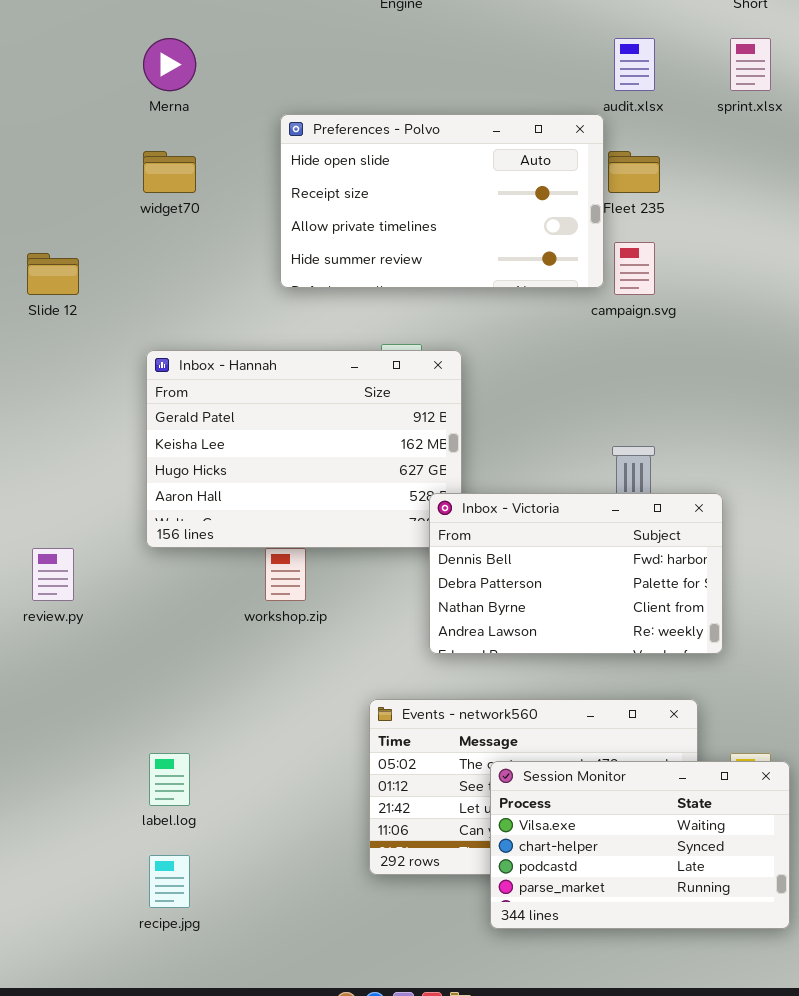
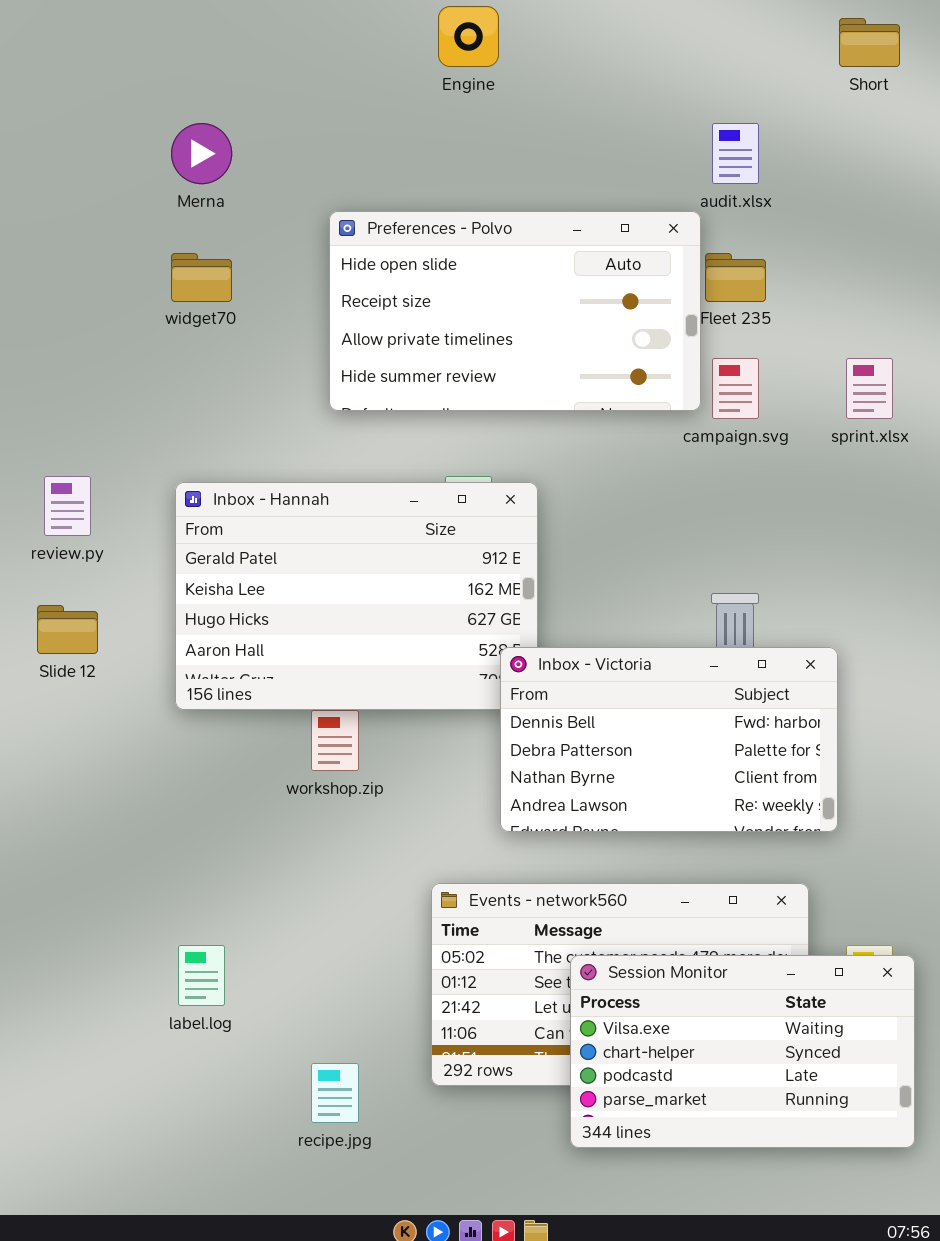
sprint.xlsx: [730,38,771,91] -> [846,358,893,419], moved
Slide 12: [27,253,79,295] -> [37,605,98,654], moved
review.py: [32,548,74,601] -> [44,476,91,536], moved
recipe.jpg: [149,855,190,908] -> [311,1063,359,1123], moved

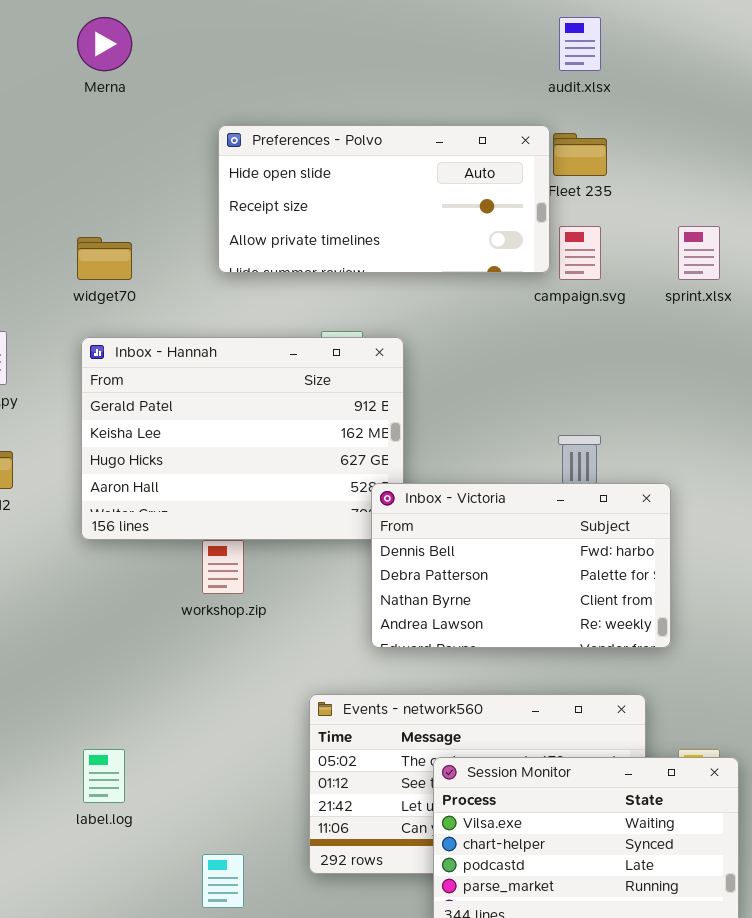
Preferences - Polvo: [329,211,701,411] -> [218,125,550,273], resized
widget70: [171,253,232,302] -> [77,237,132,280], moved

